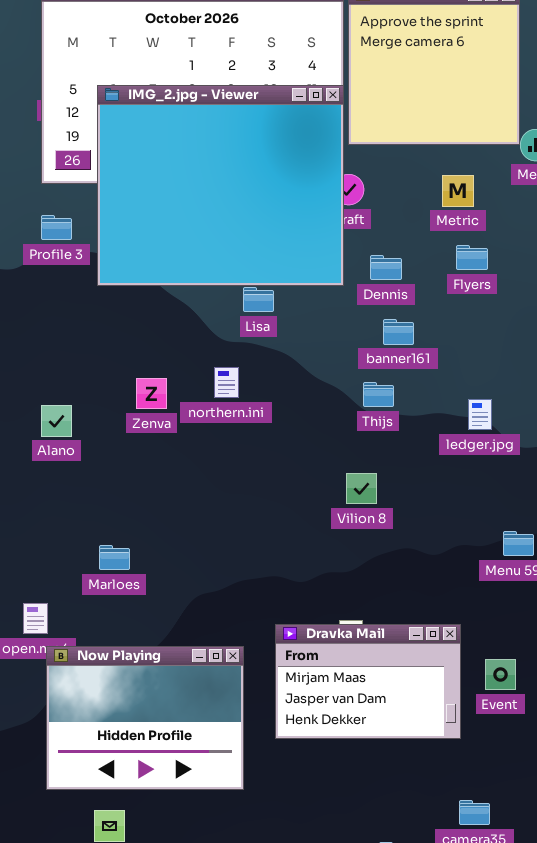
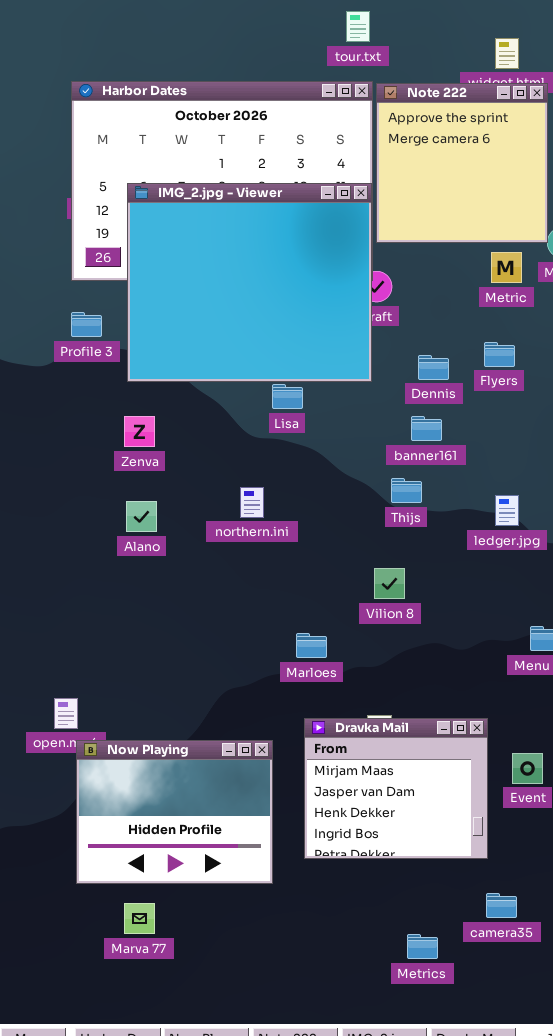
Metric: [442,175,474,207] -> [491,252,522,283], moved
Dennis: [370,255,402,280] -> [418,355,449,380], moved
northern.ini: [214,367,239,398] -> [240,487,264,518], moved
Zenva: [136,378,167,409] -> [124,416,155,447], moved
Alano: [41,405,72,437] -> [126,501,157,532], moved
Marloes: [99,545,130,570] -> [296,633,327,658], moved
Dravka Mail: [275,624,461,739] -> [304,718,488,859], resized

